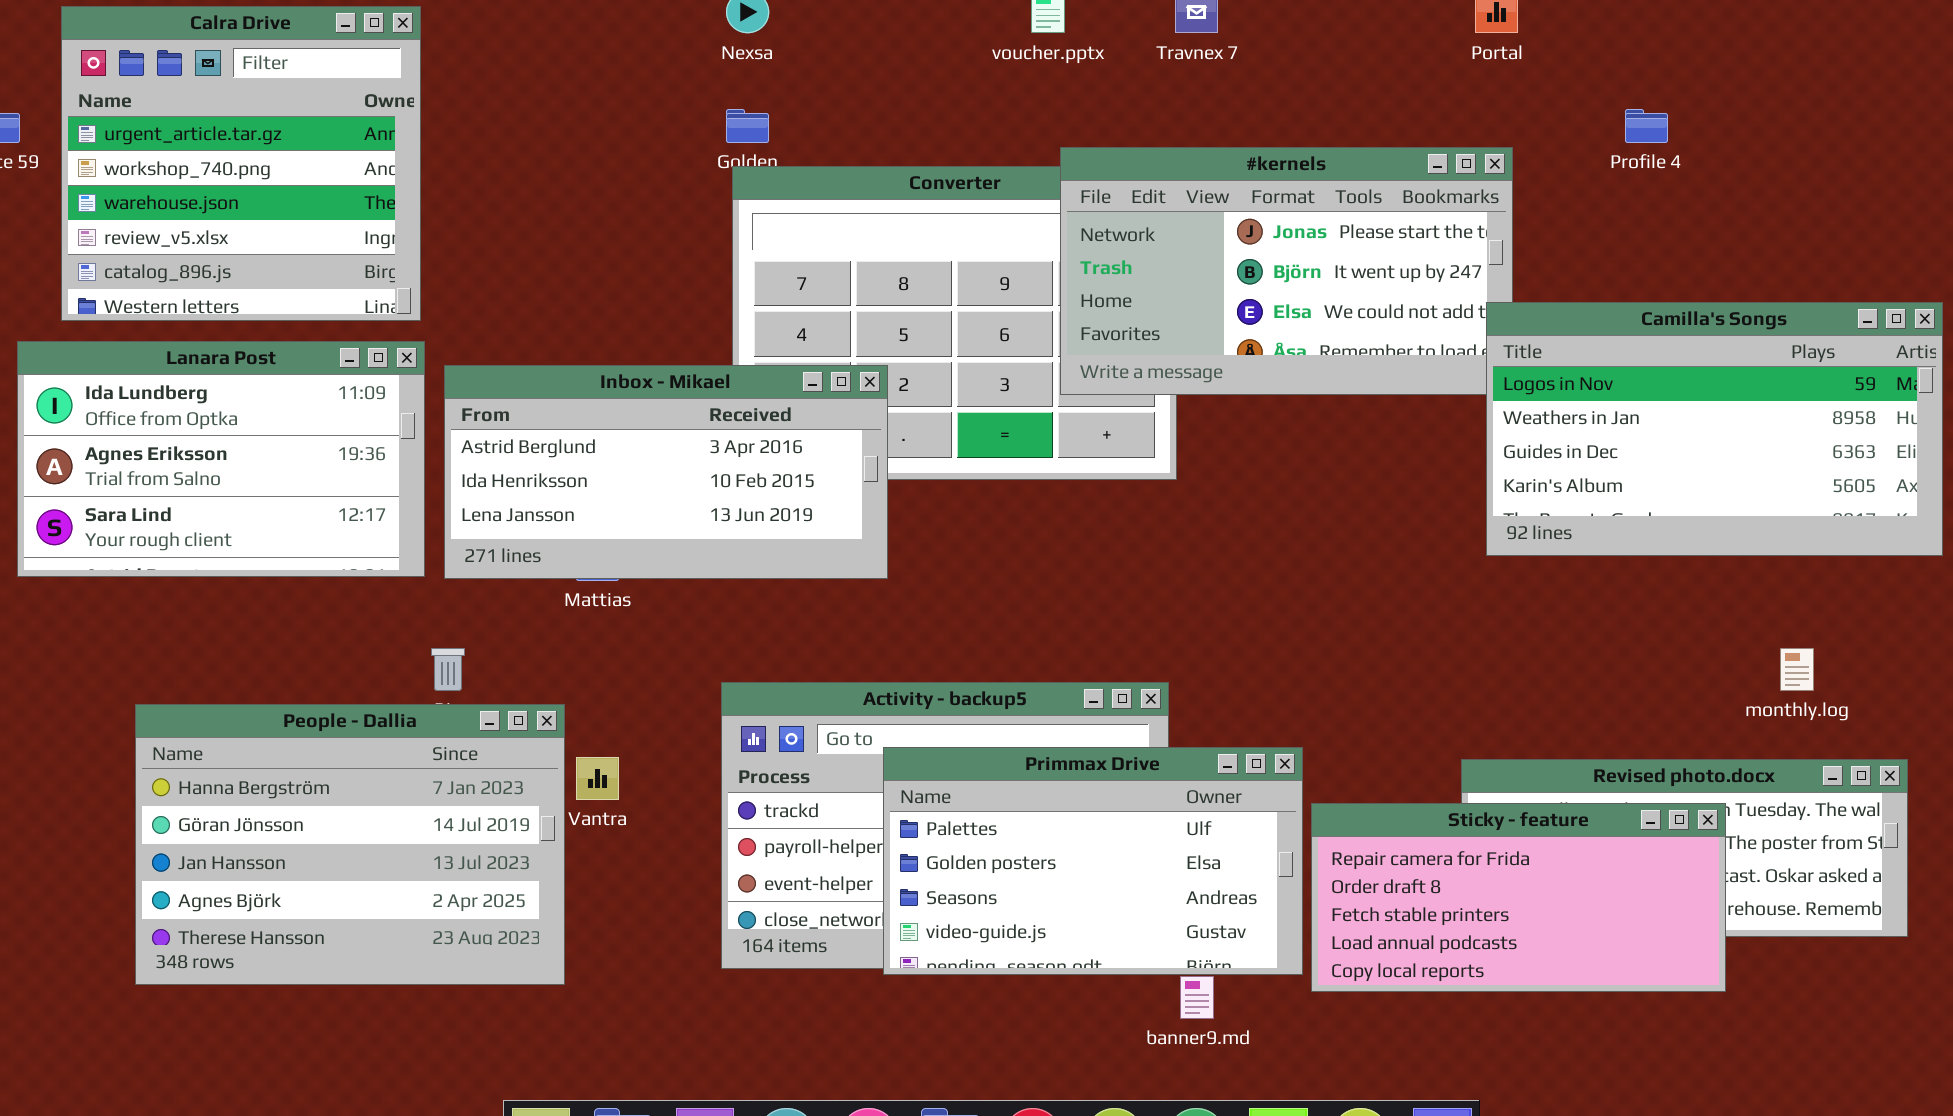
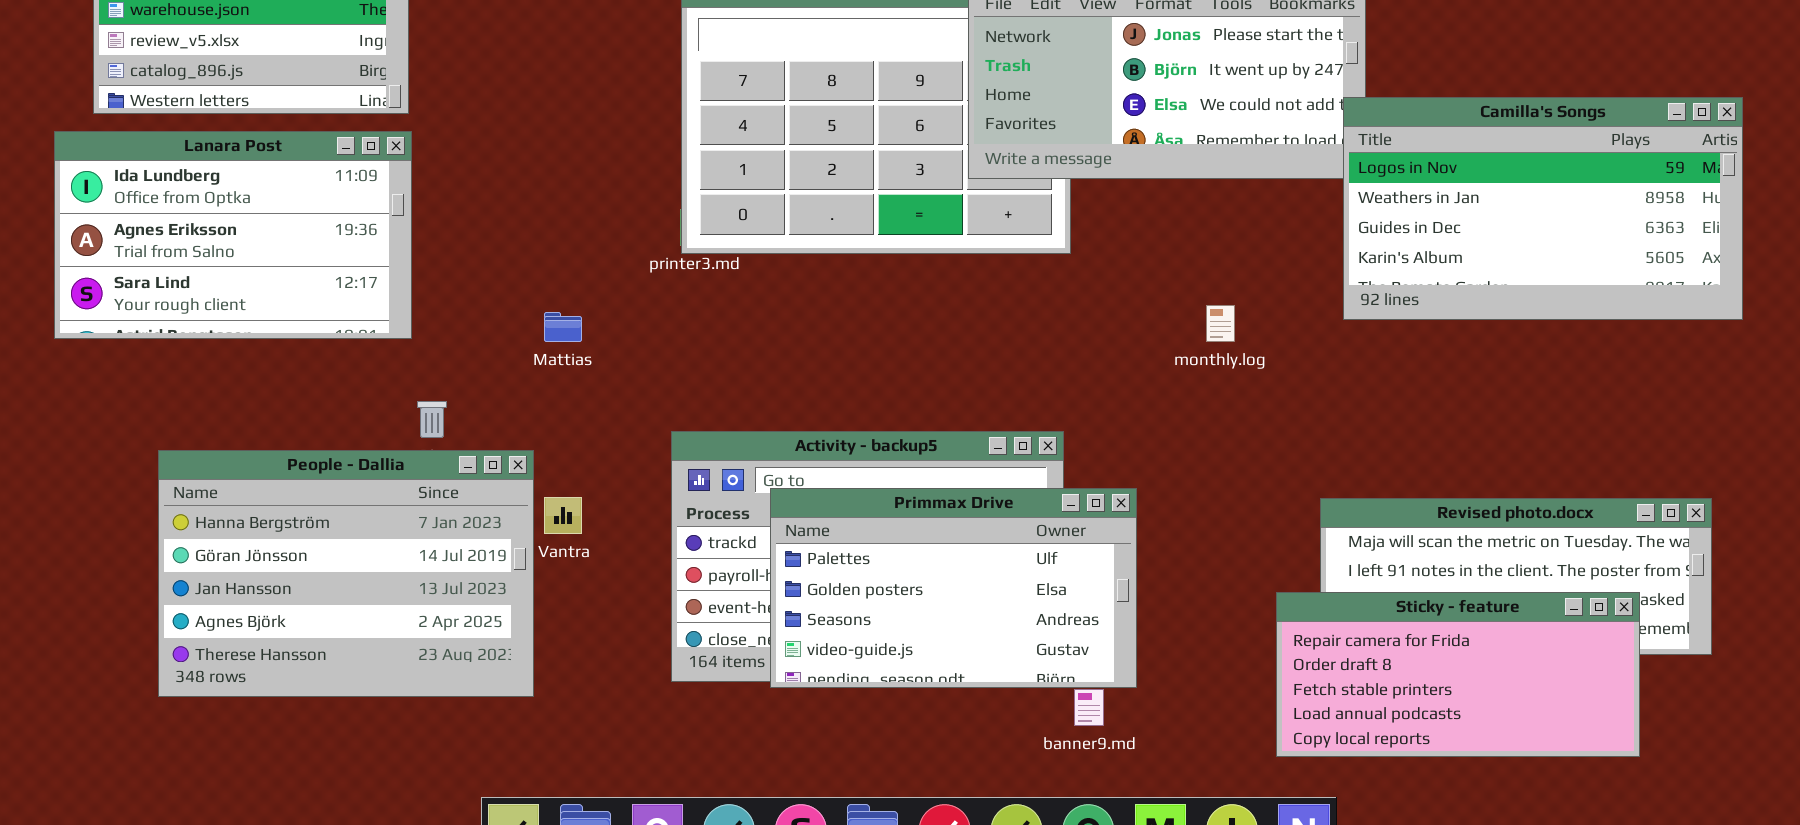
Inbox - Mikael: [444,365,888,579] -> none, closed
monthly.log: [1780,648,1814,691] -> [1206,305,1235,342], moved
Primmax Drive: [883,747,1303,975] -> [770,488,1137,688], moved
Sticky - feature: [1311,803,1726,992] -> [1276,592,1640,757], moved

